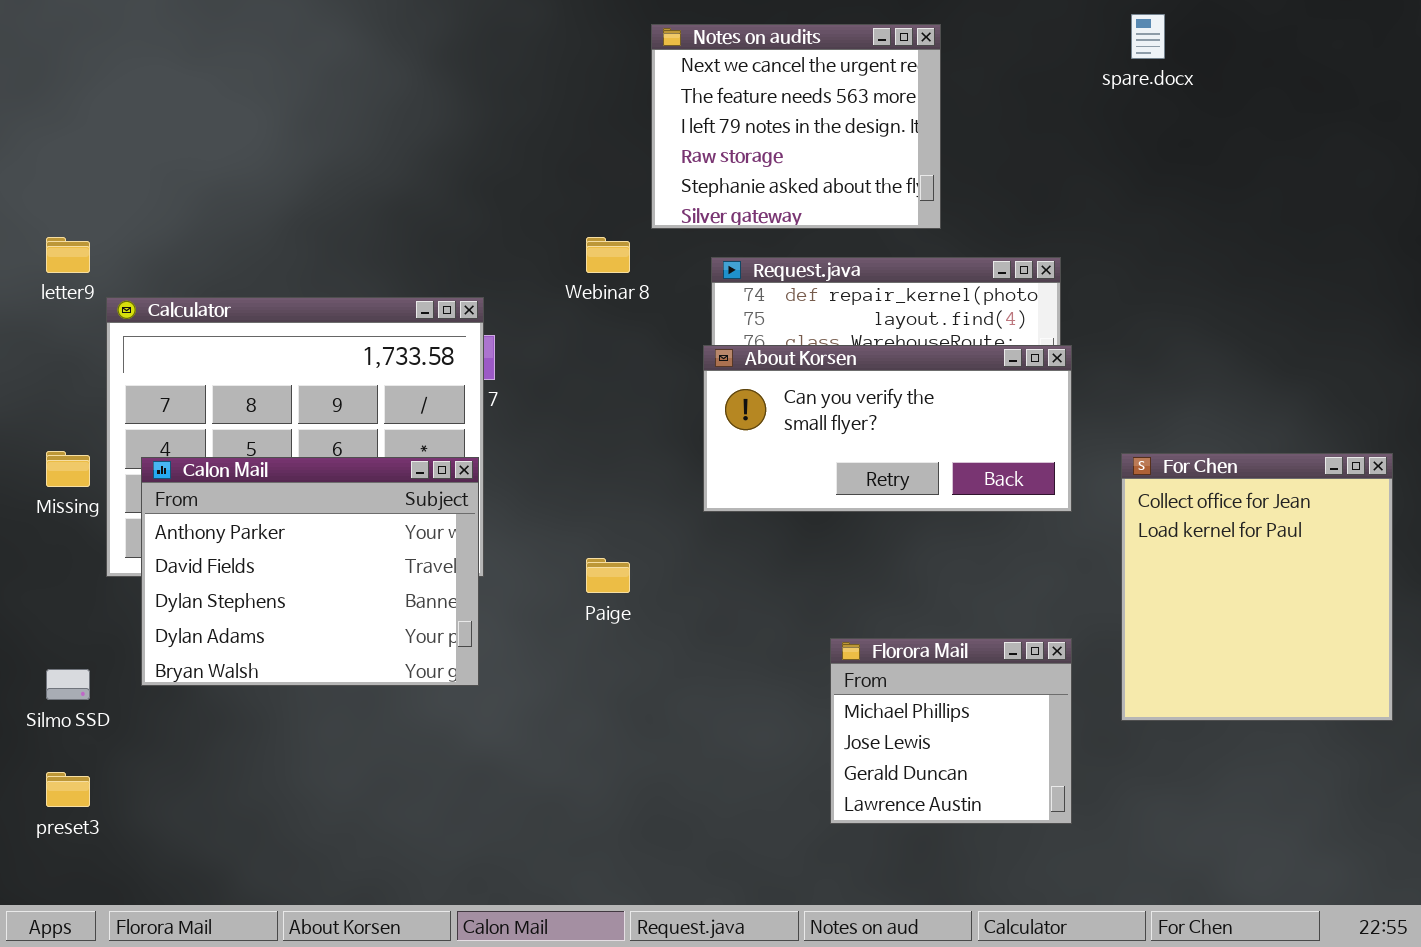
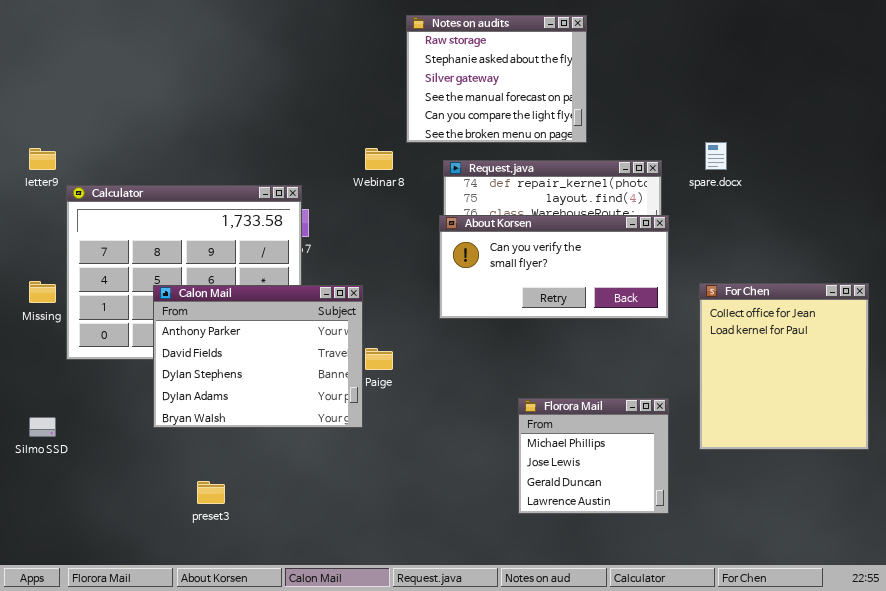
spare.docx: [1131,14,1165,59] -> [705,142,727,170], moved
Notes on audits: [651,24,941,229] -> [406,15,587,143], scrolled down 3 rows
Calon Mail: [141,457,479,686] -> [153,285,363,428], moved
preset3: [46,772,90,807] -> [197,481,225,504], moved

